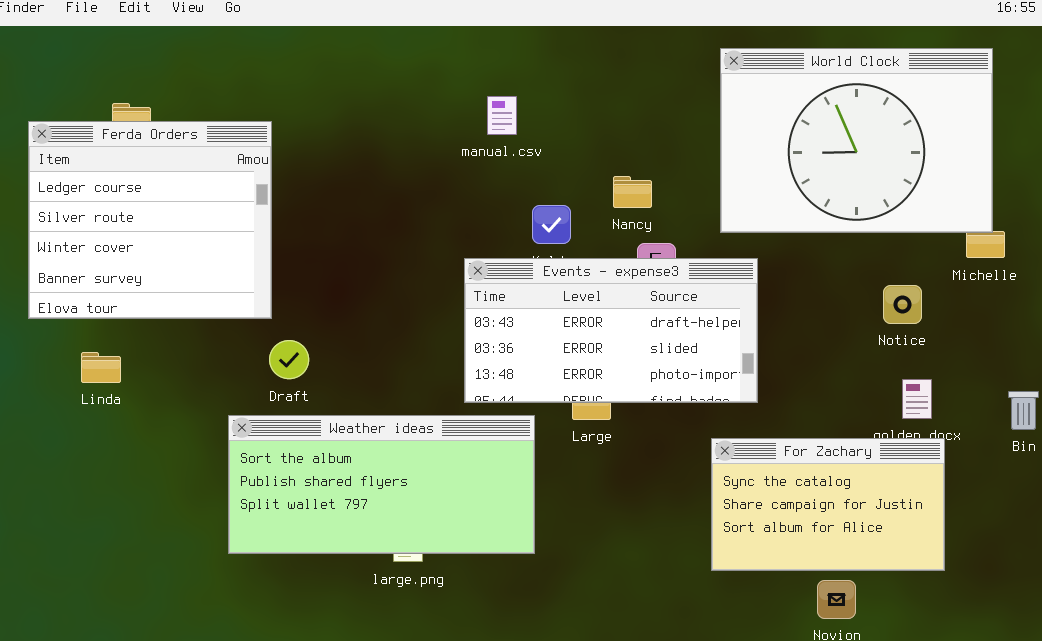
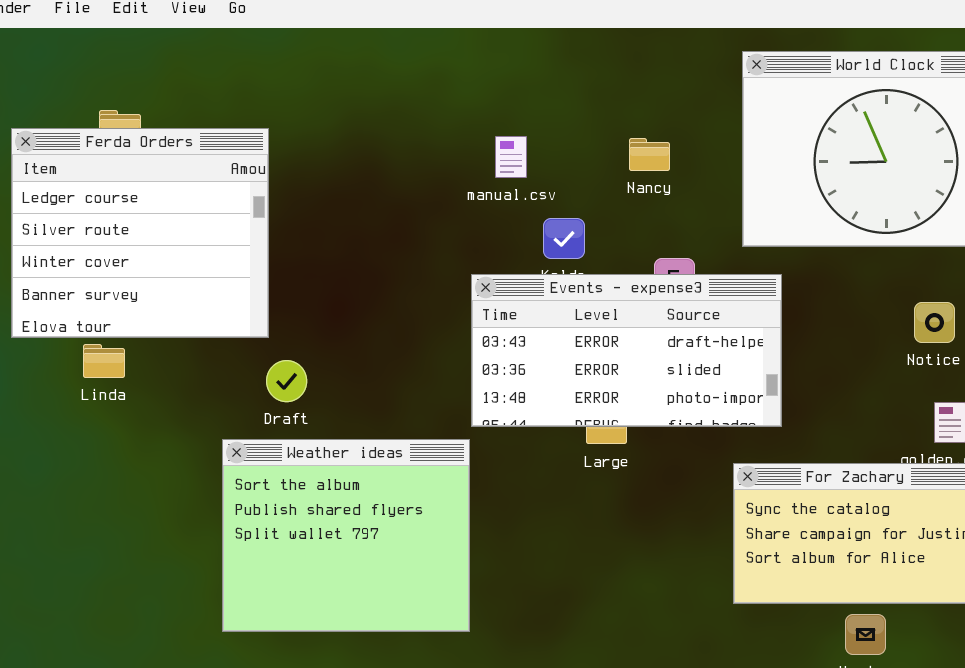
manual.csv: [487,96,517,135] -> [495,136,527,178], moved
Nancy: [613,176,652,208] -> [629,138,670,171], moved
Linda: [81,352,121,383] -> [83,344,125,378], moved
Weather ideas: [228,415,535,554] -> [222,439,470,632], resized

